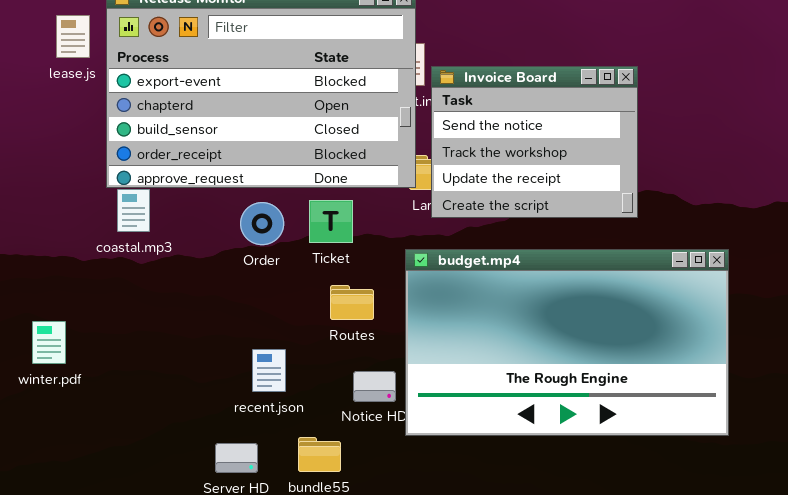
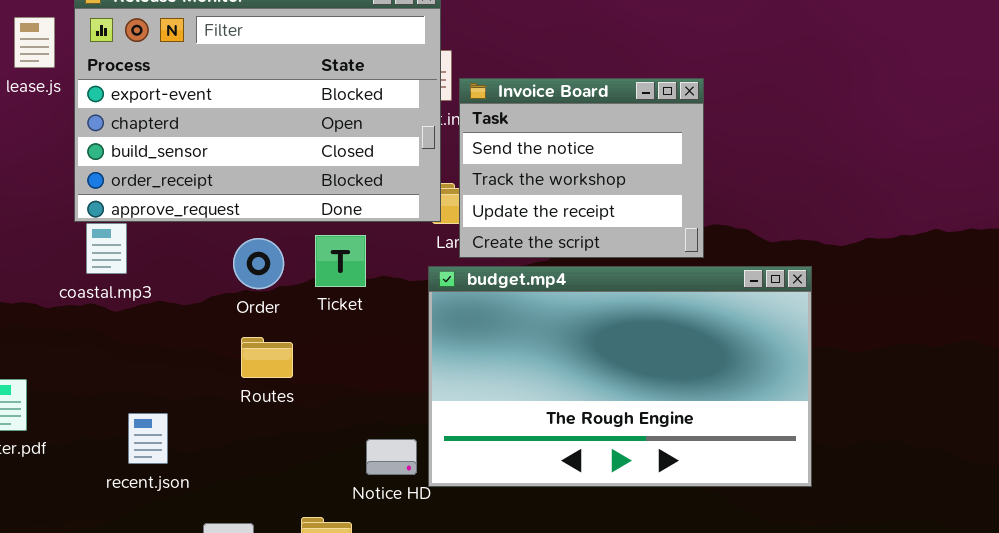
budget.mp4: [405,249,729,436] -> [428,266,812,487], moved
Routes: [330,285,374,320] -> [241,337,293,378], moved
recent.json: [252,349,286,392] -> [128,413,168,464], moved

